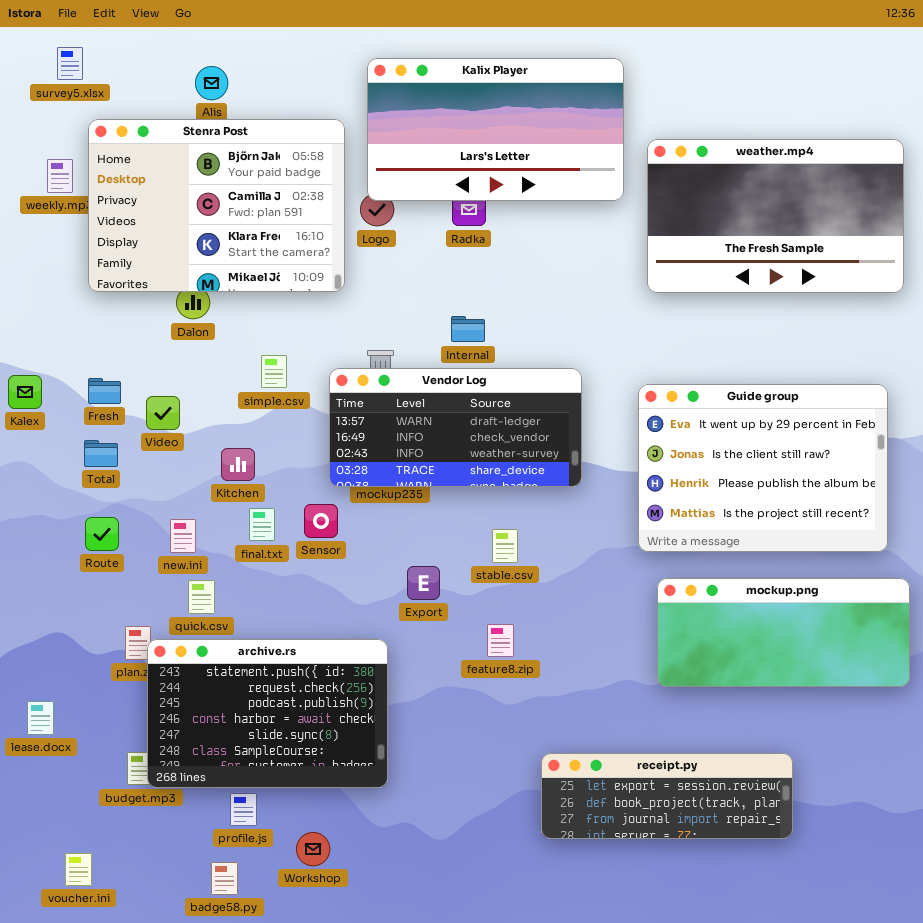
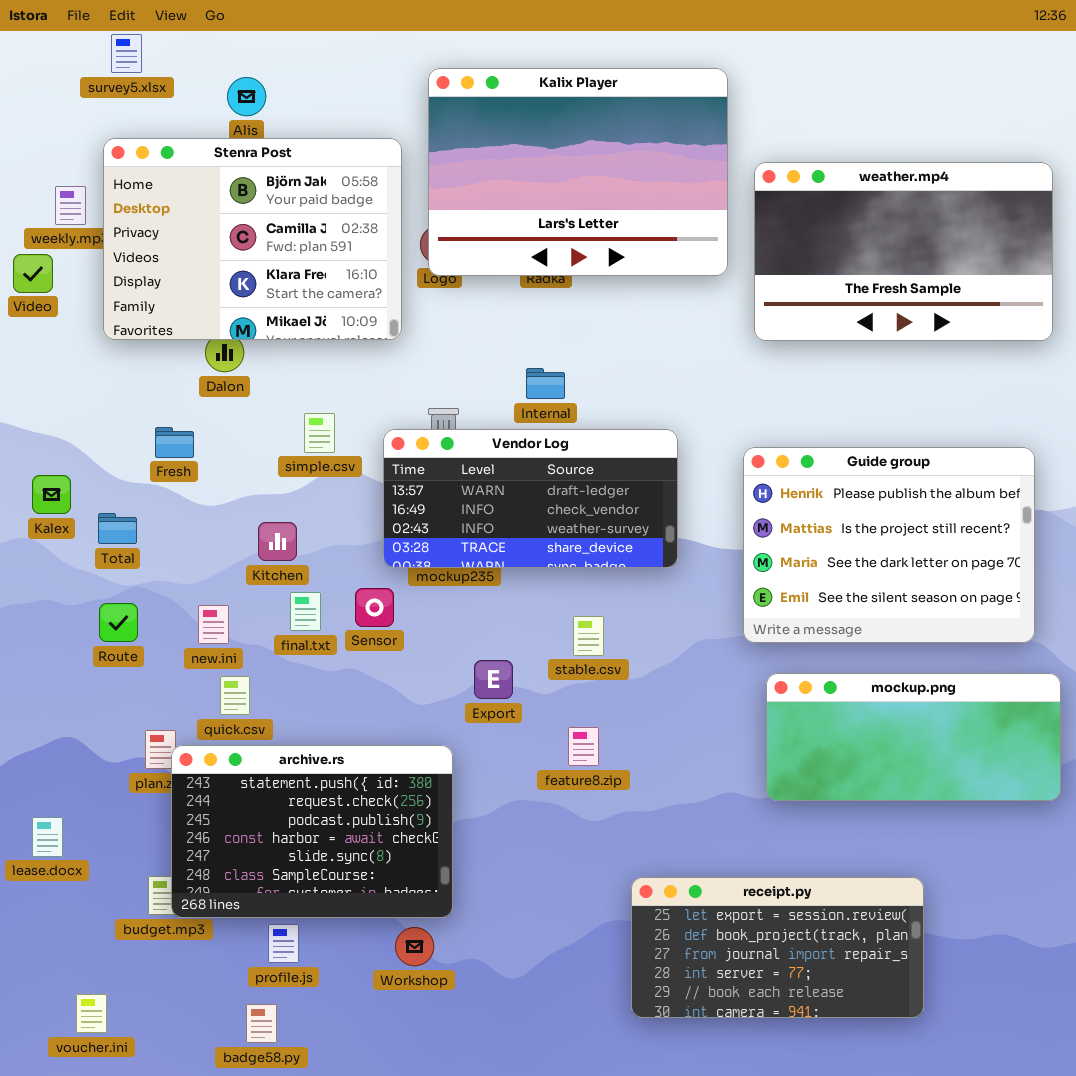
survey5.xlsx: [57,47,83,80] -> [111,34,142,73], moved
Kalix Player: [367,58,624,201] -> [428,68,728,276], resized
Kalex: [8,375,42,409] -> [32,475,71,514], moved
Fresh: [88,378,121,404] -> [155,427,194,458], moved
Guide group: [638,384,888,552] -> [743,447,1035,643], scrolled down 2 rows
Video: [146,396,180,430] -> [13,254,53,293], moved
receipt.py: [541,753,793,839] -> [631,877,924,1018], resized
Workshop: [296,832,330,866] -> [395,927,434,966], moved

